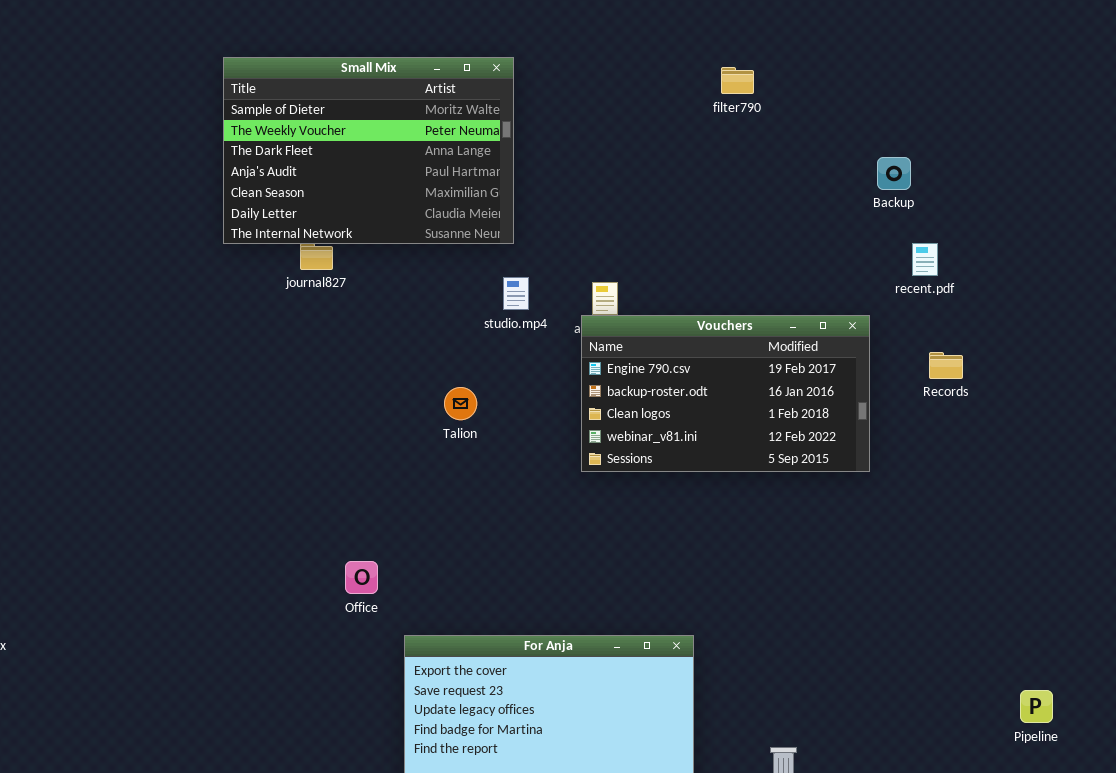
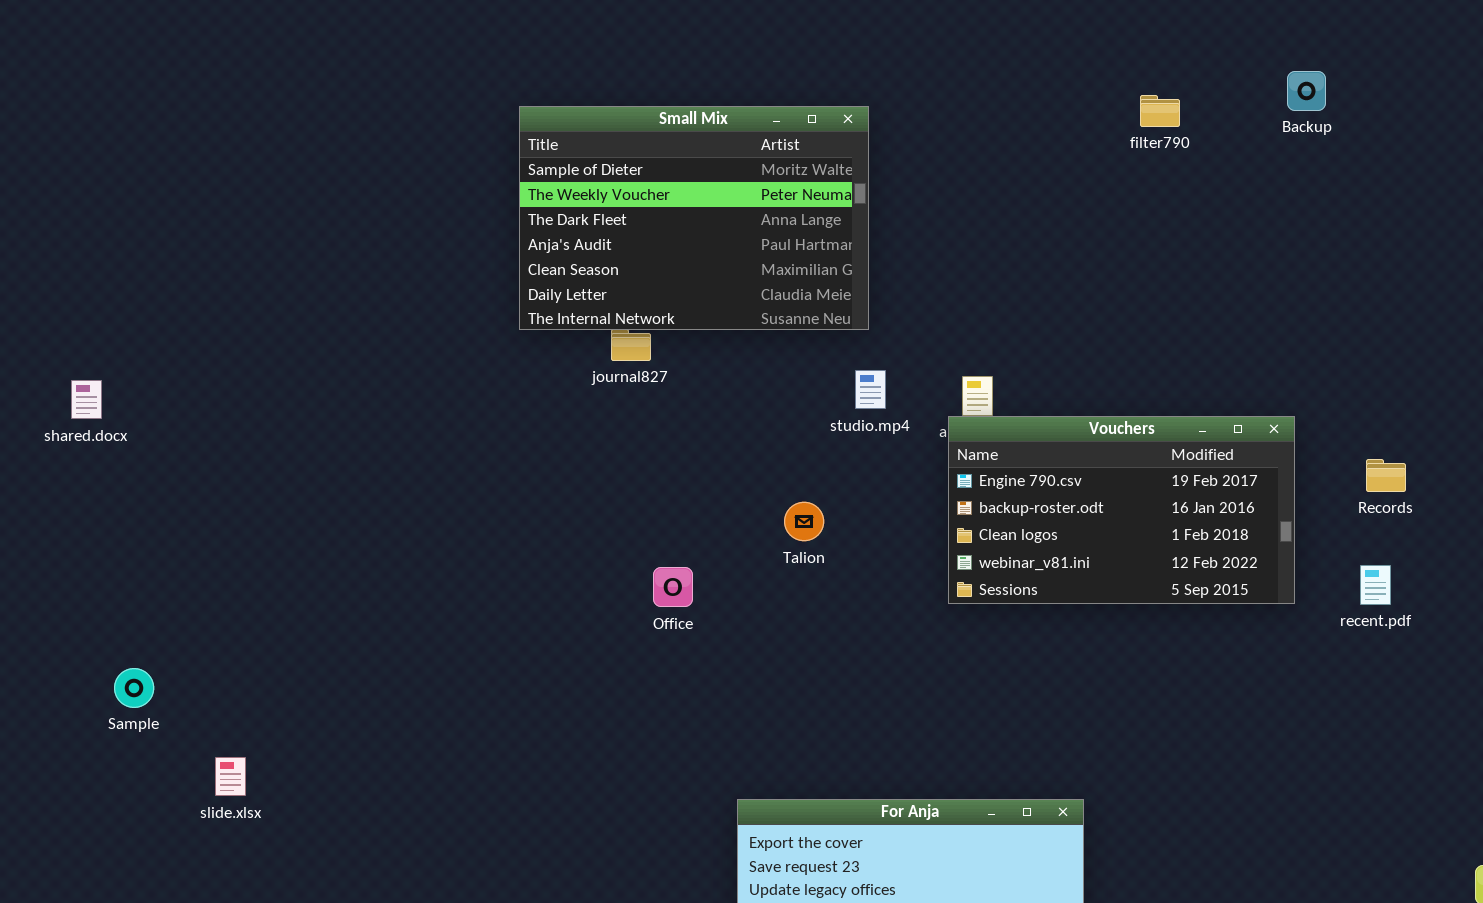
filter790: [721,67,754,94] -> [1140,95,1180,127], moved
Backup: [877,157,911,190] -> [1287,71,1326,111], moved
recent.pdf: [912,243,938,276] -> [1360,565,1391,605], moved
Office: [345,561,378,594] -> [653,567,693,607], moved

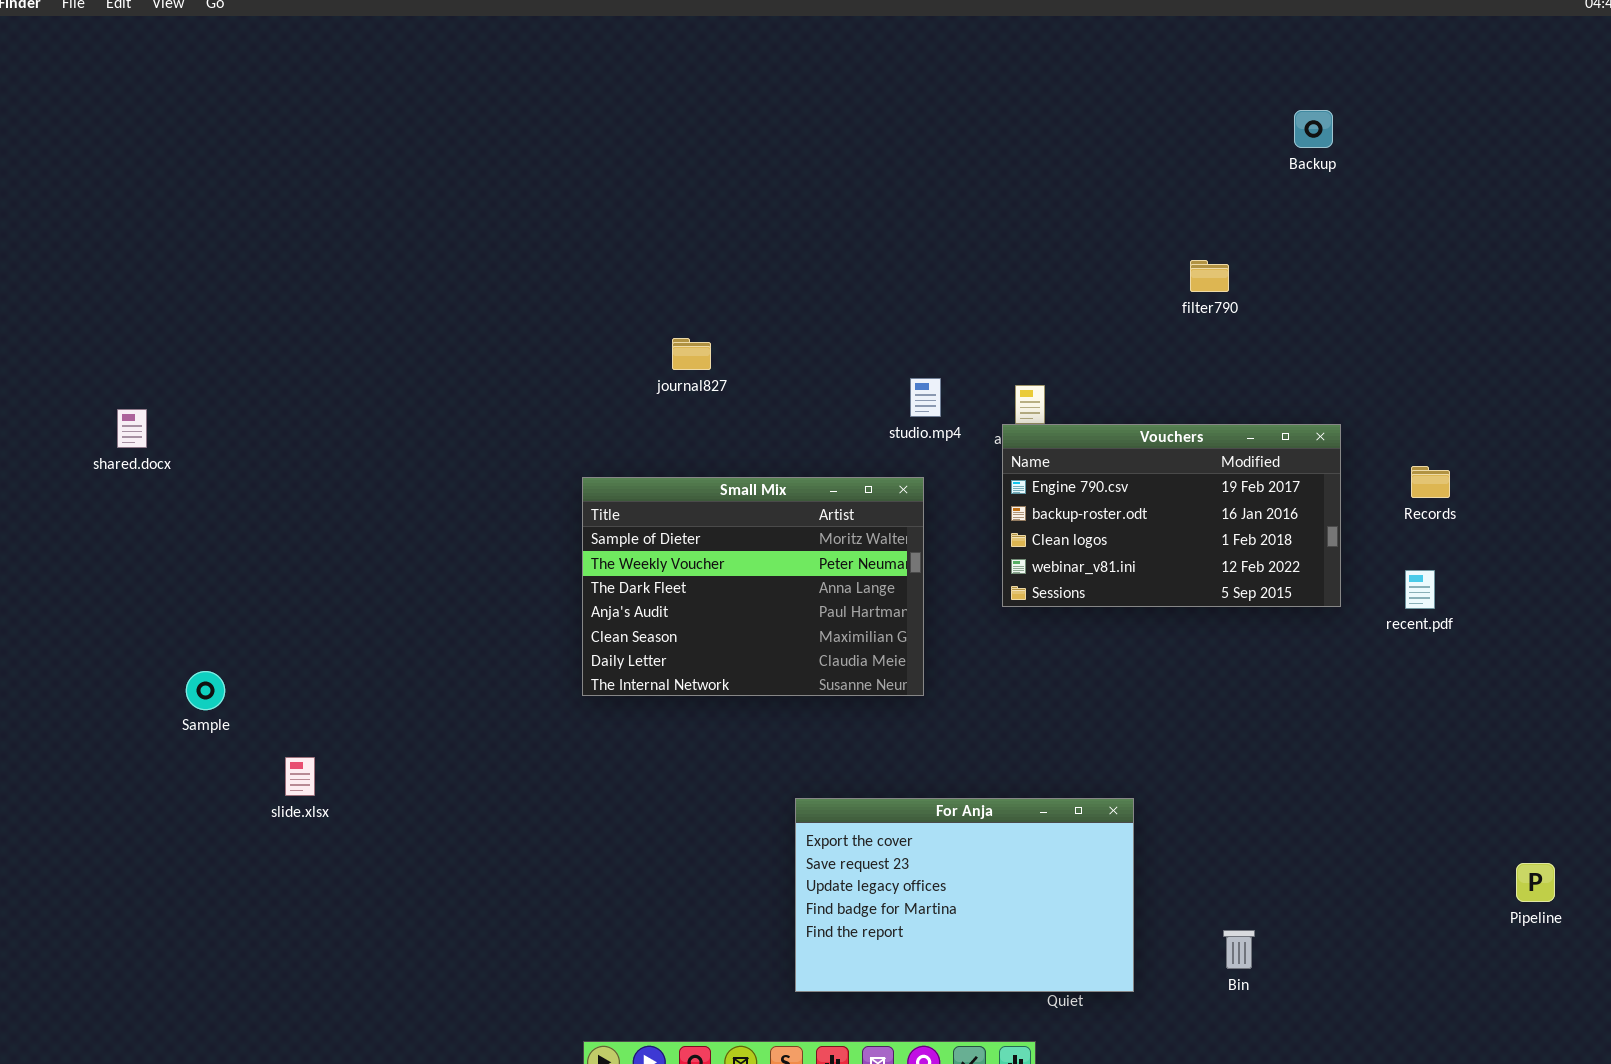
Backup: [1287,71,1326,111] -> [1294,110,1333,148], moved
filter790: [1140,95,1180,127] -> [1190,260,1229,292], moved
Small Mix: [519,106,869,330] -> [582,477,924,696], moved
shared.docx: [71,380,102,419] -> [117,409,147,448], moved

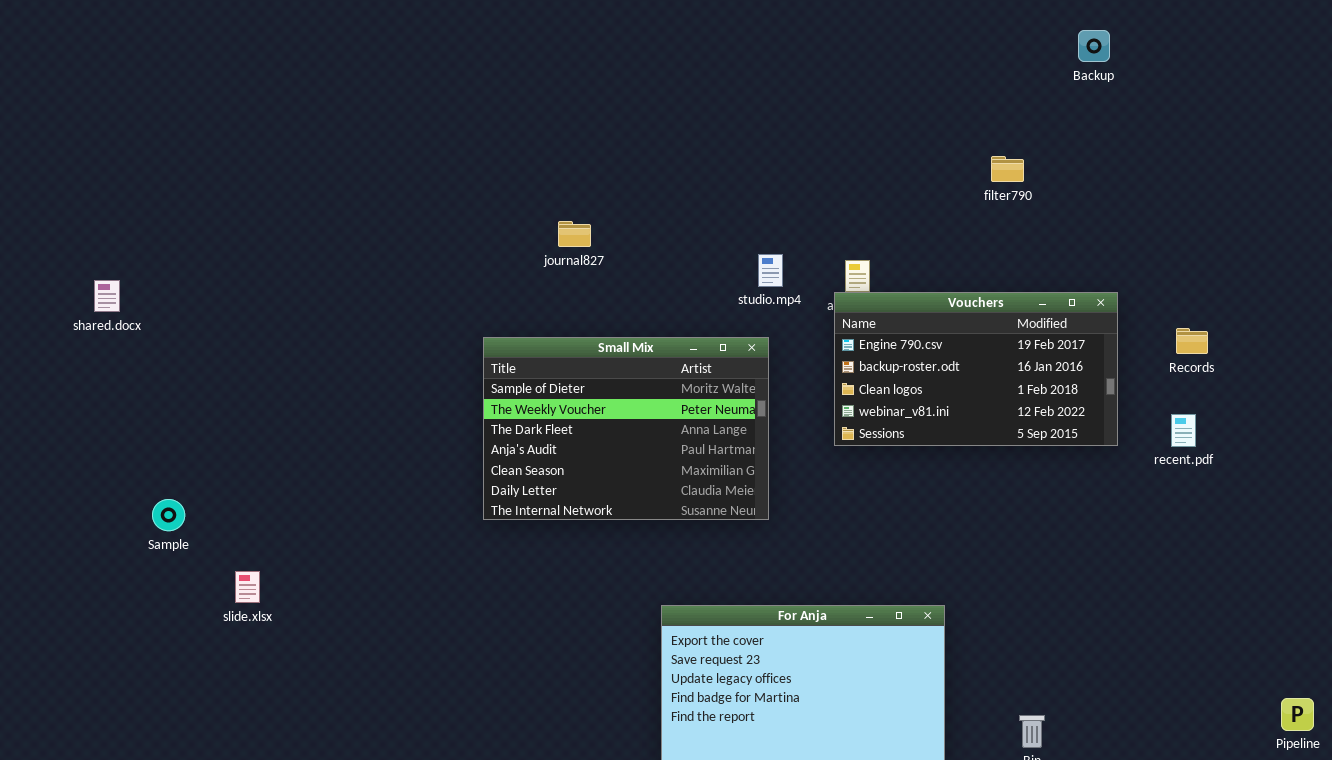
Pipeline: [1516,863,1555,902] -> [1281,698,1314,731], moved

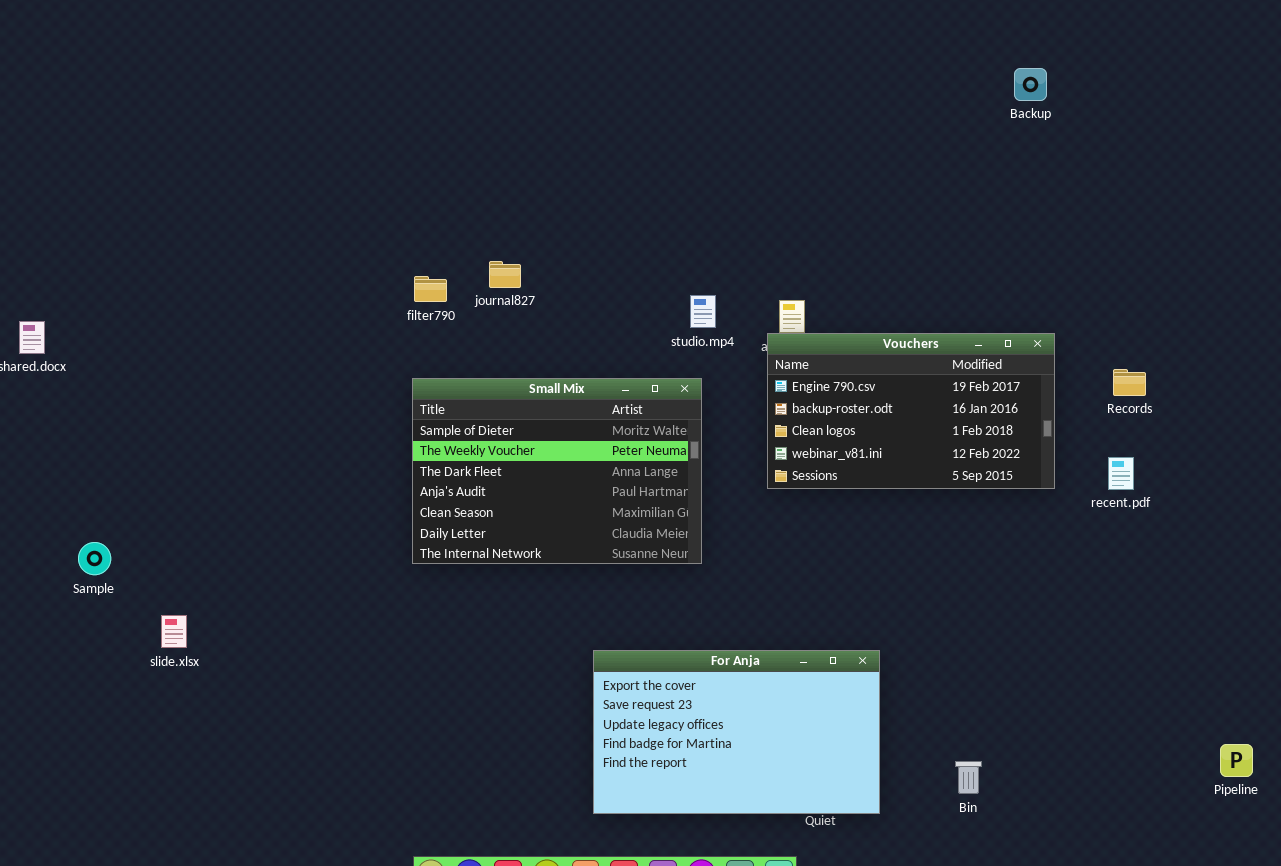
filter790: [991,156,1024,182] -> [414,276,447,302], moved

